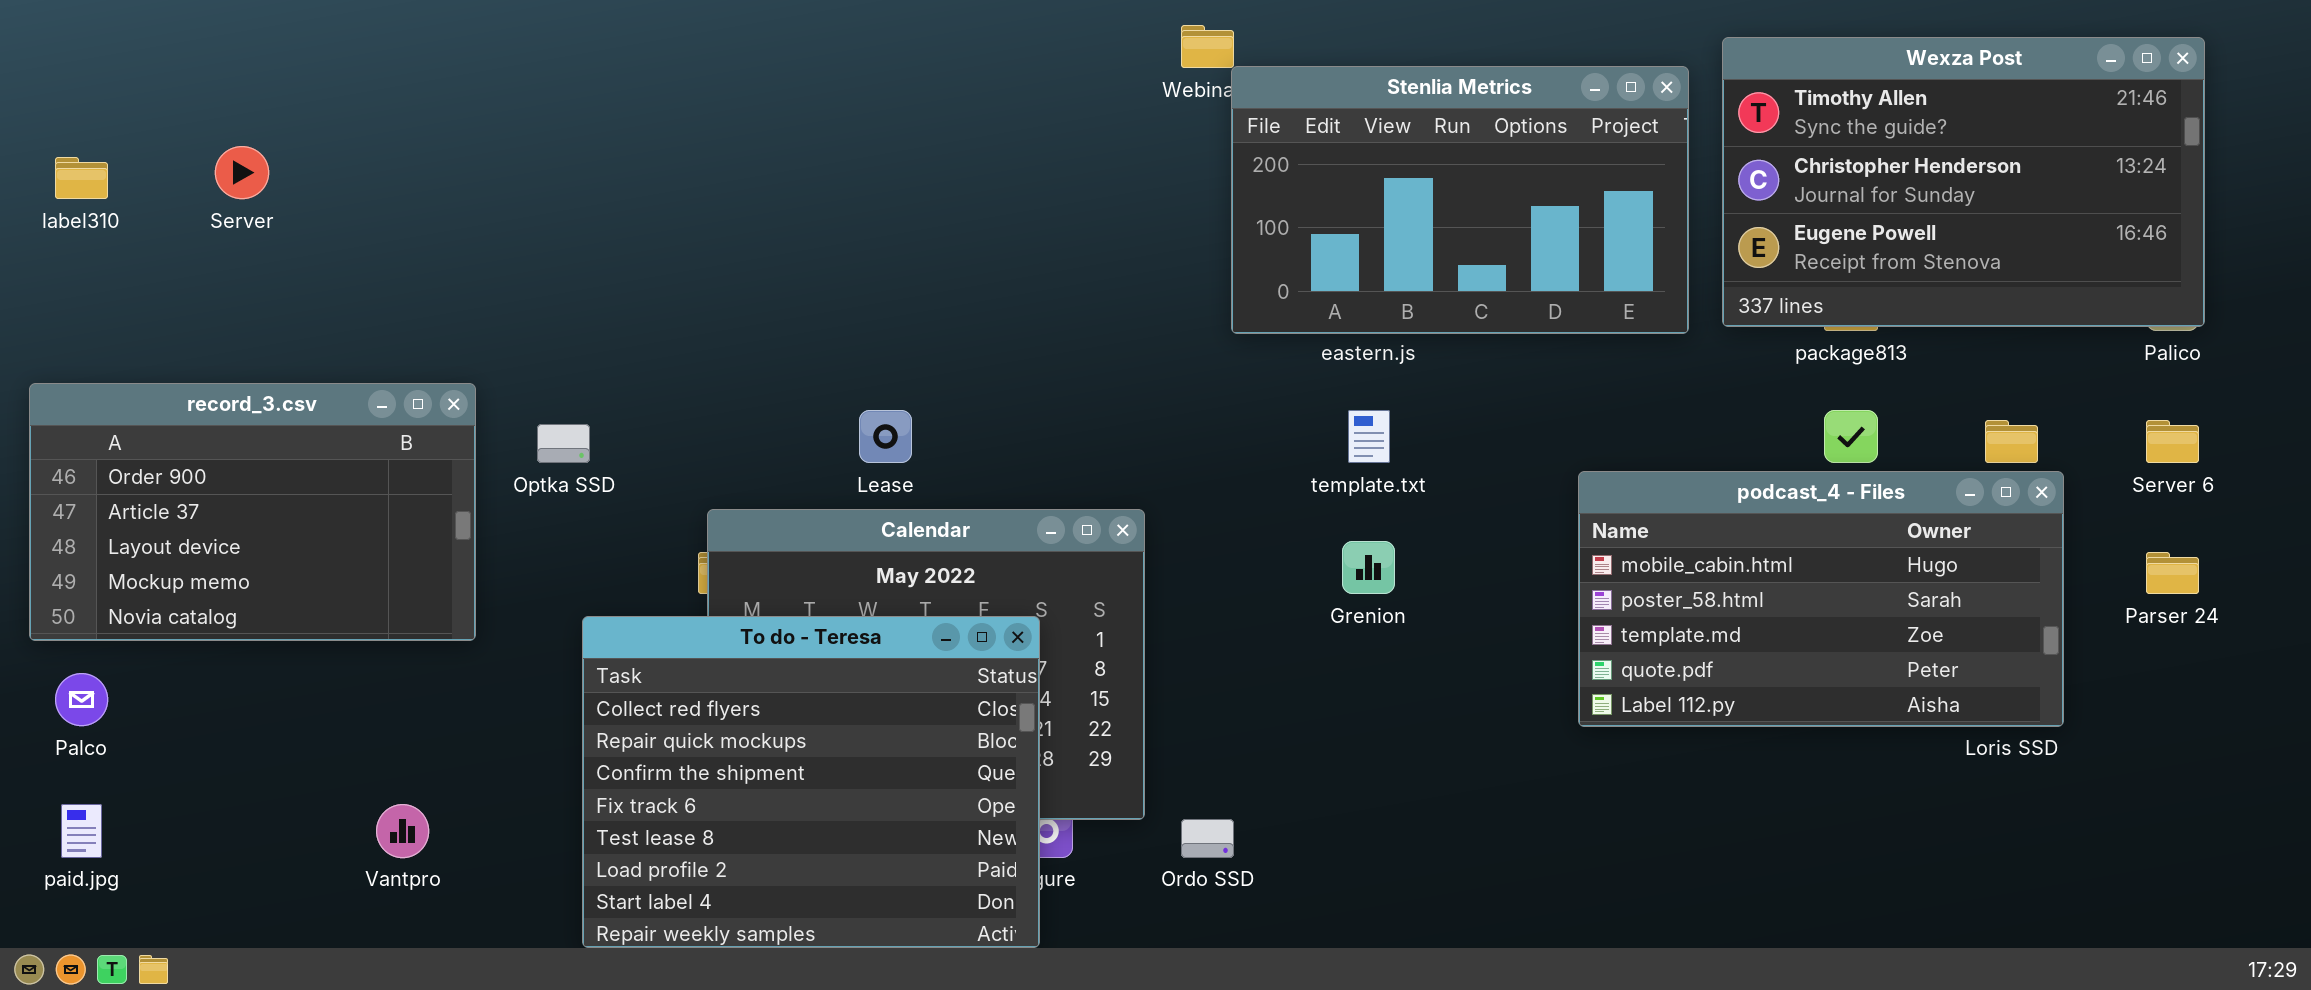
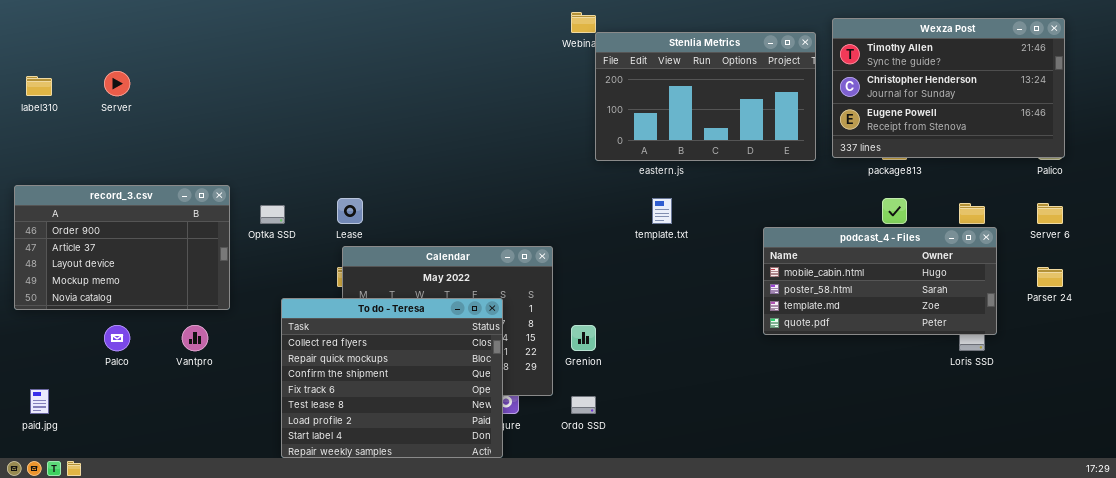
Lease: [859,410,912,463] -> [337,198,363,224], moved
podcast_4 - Files: [1578,471,2064,727] -> [763,227,997,335], resized
Grenion: [1342,541,1395,594] -> [571,325,596,351], moved
Palco: [55,673,108,726] -> [104,325,130,351], moved
Vantpro: [376,804,429,858] -> [182,325,208,351], moved

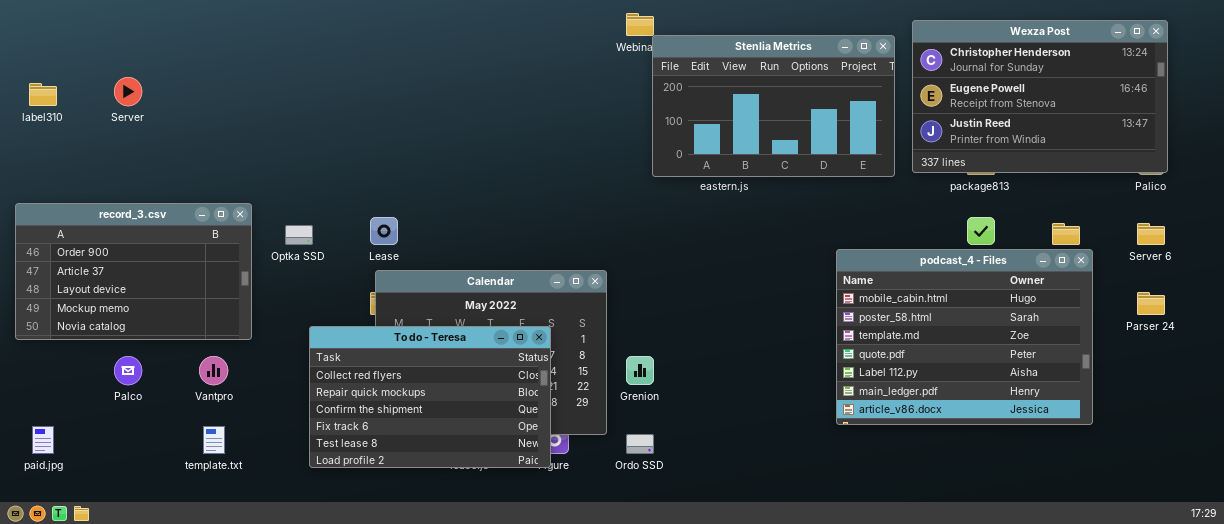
Wexza Post: [832,18,1065,158] -> [912,20,1168,173], scrolled down 1 row
template.txt: [652,198,672,224] -> [203,426,225,454], moved
podcast_4 - Files: [763,227,997,335] -> [836,249,1093,425], resized
To do - Teresa: [281,298,503,458] -> [309,326,551,468], resized

